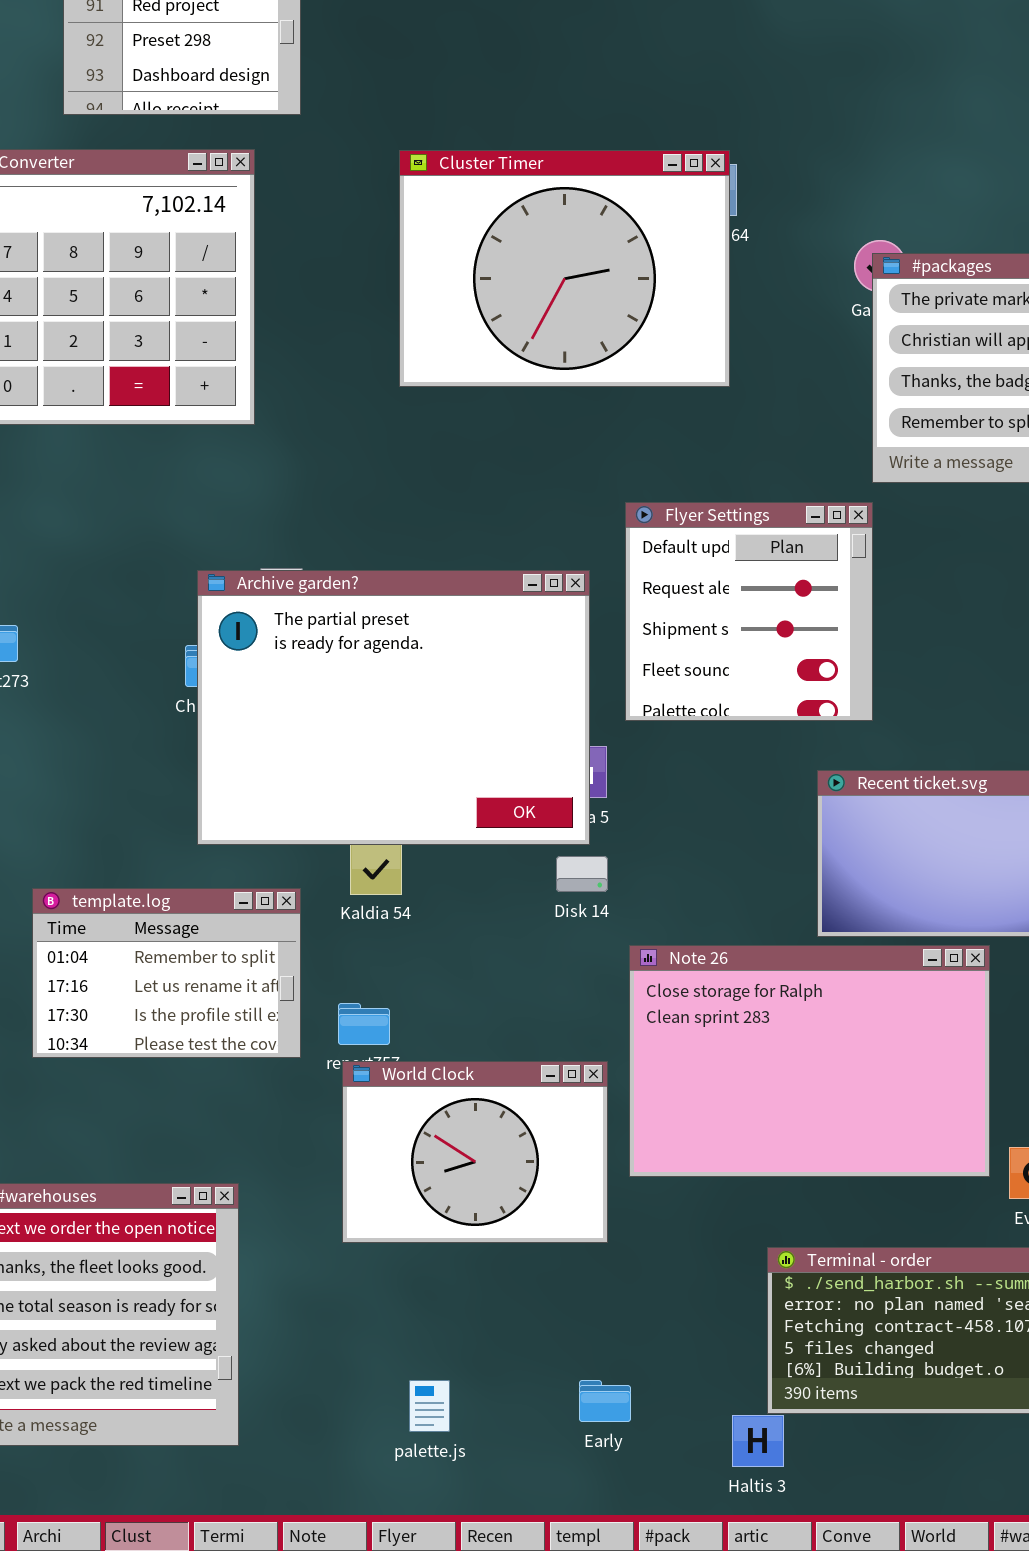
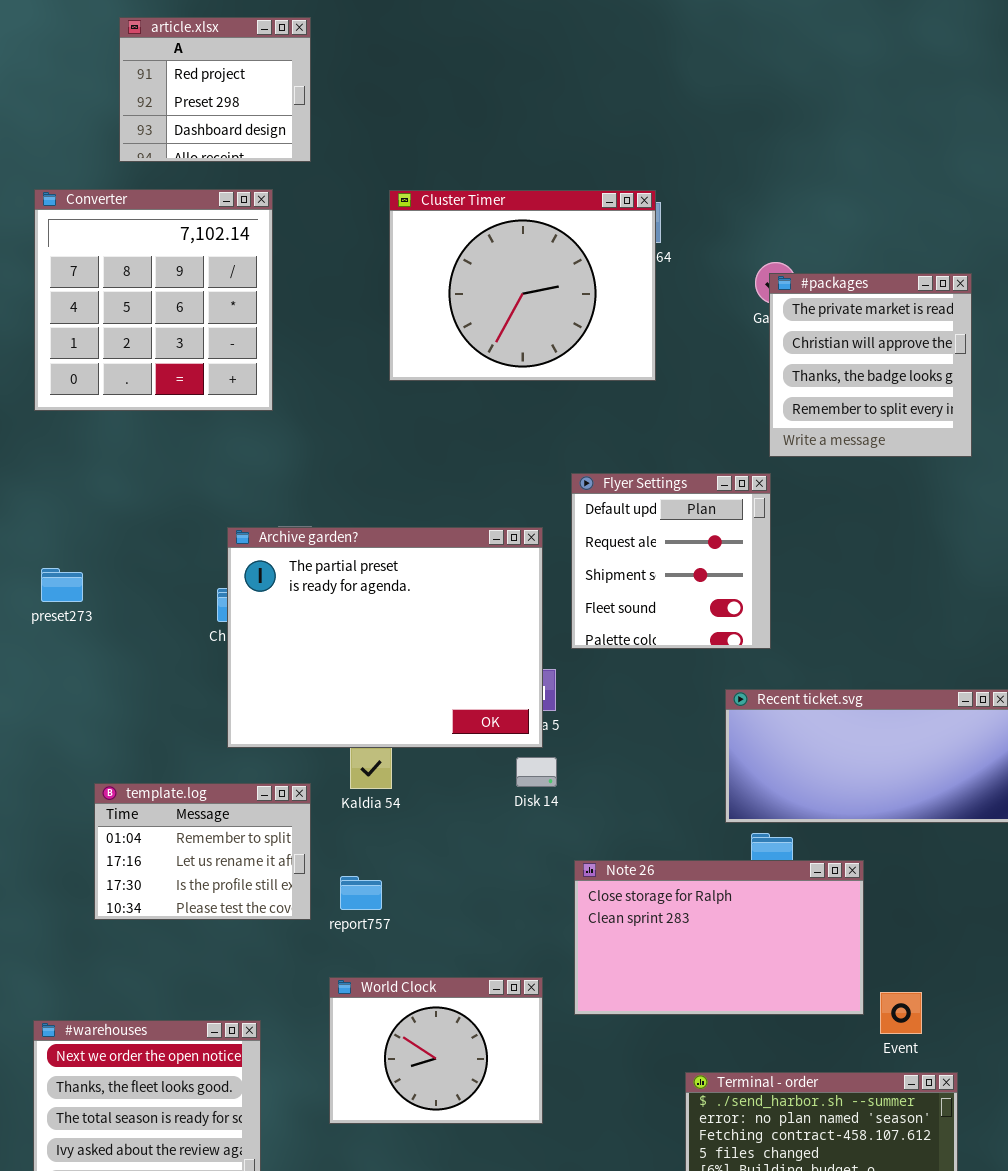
Note 26: [629,945,990,1177] -> [574,860,864,1015], resized
World Clock: [342,1061,608,1243] -> [329,977,543,1124], moved

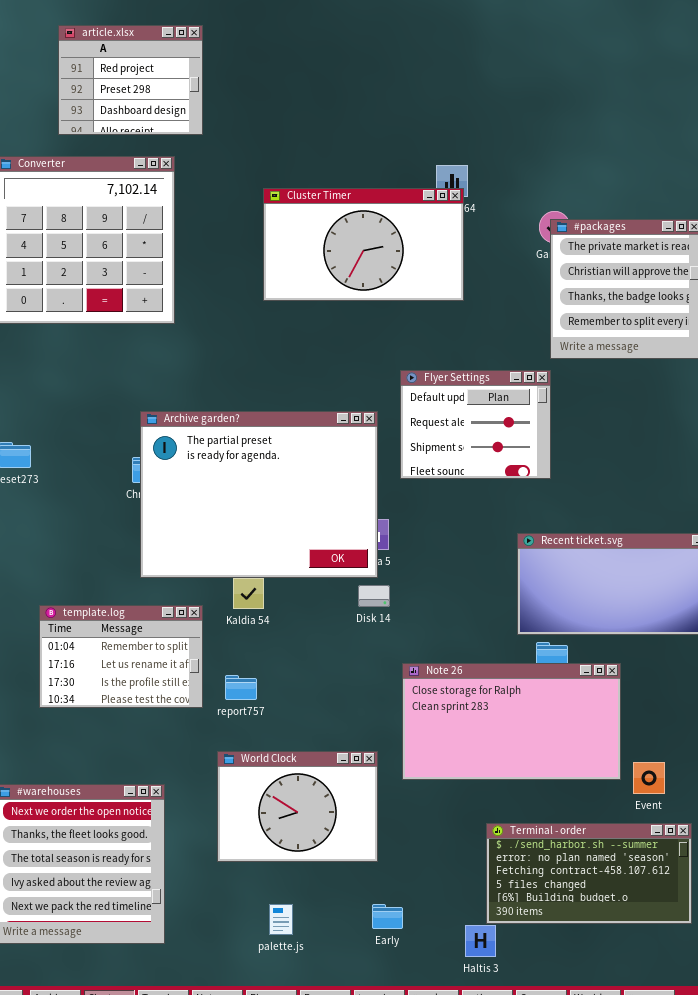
Cluster Timer: [389,190,656,381] -> [263,188,464,301], resized
Flyer Settings: [571,473,771,649] -> [400,370,551,479], resized

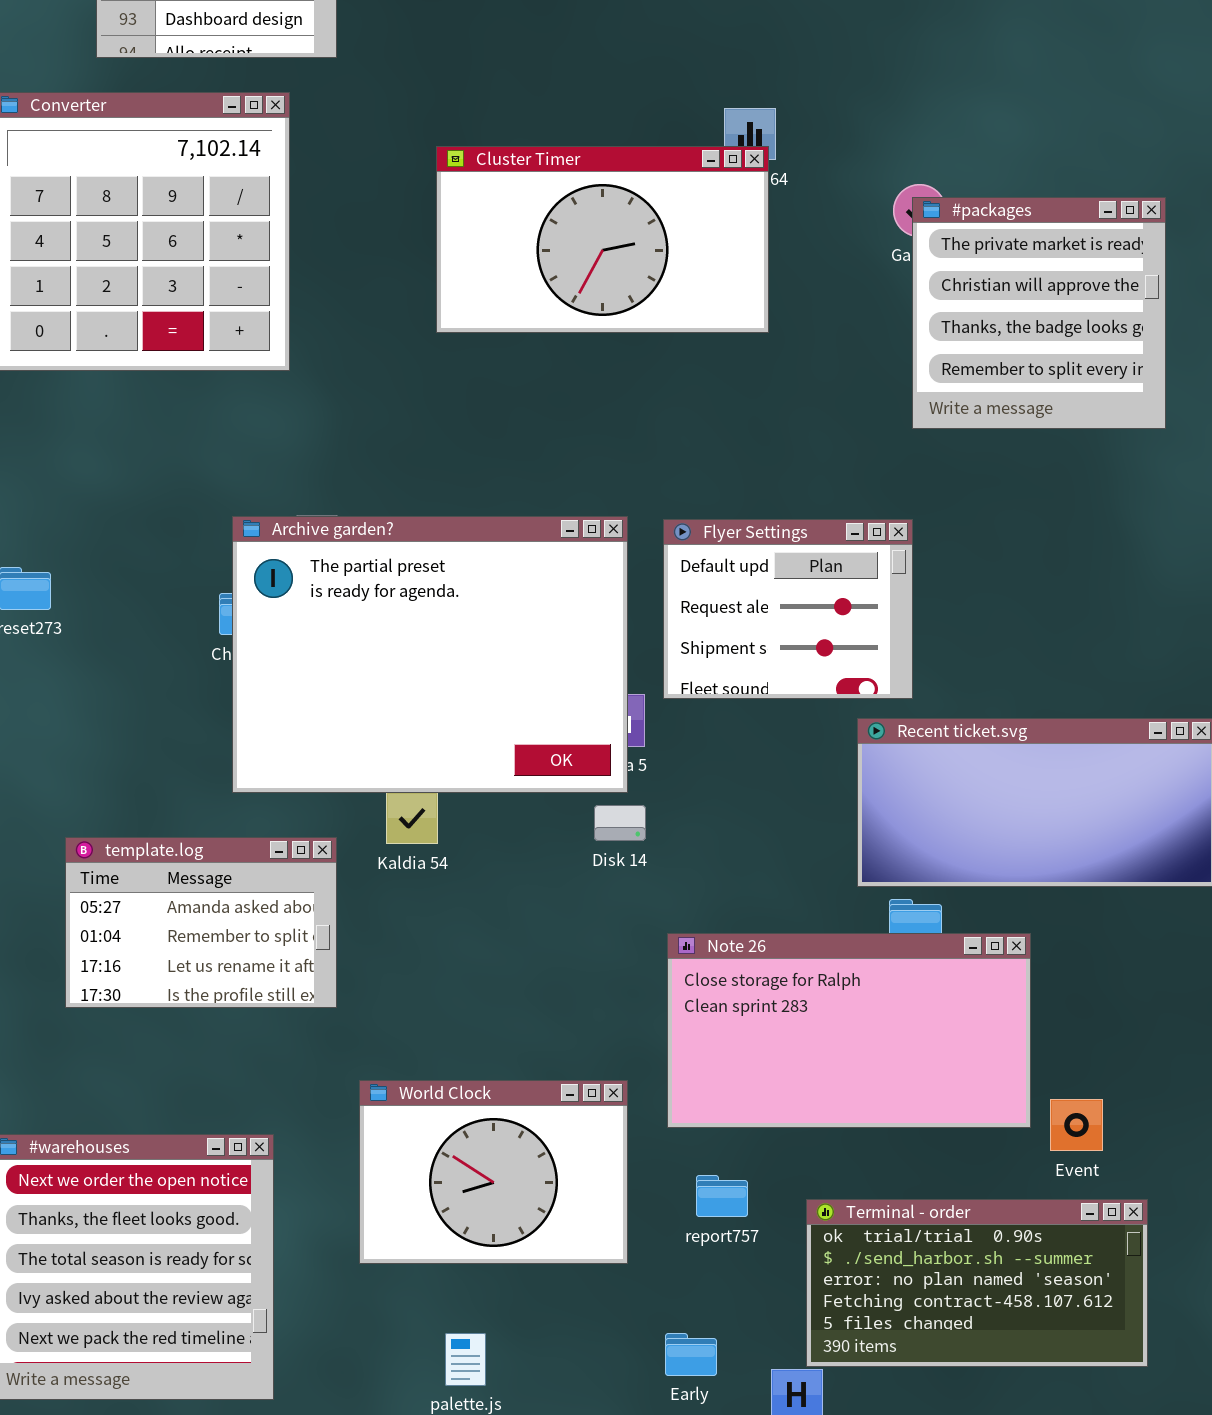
Flyer Settings: [400,370,551,479] -> [663,519,913,699], moved
template.log: [39,605,203,708] -> [65,837,337,1008], scrolled up 1 row
report757: [225,675,257,700] -> [696,1175,748,1217], moved
Terminal - order: [486,823,692,924] -> [806,1199,1148,1367], scrolled up 1 row
Early: [372,904,403,929] -> [665,1333,717,1376], moved

